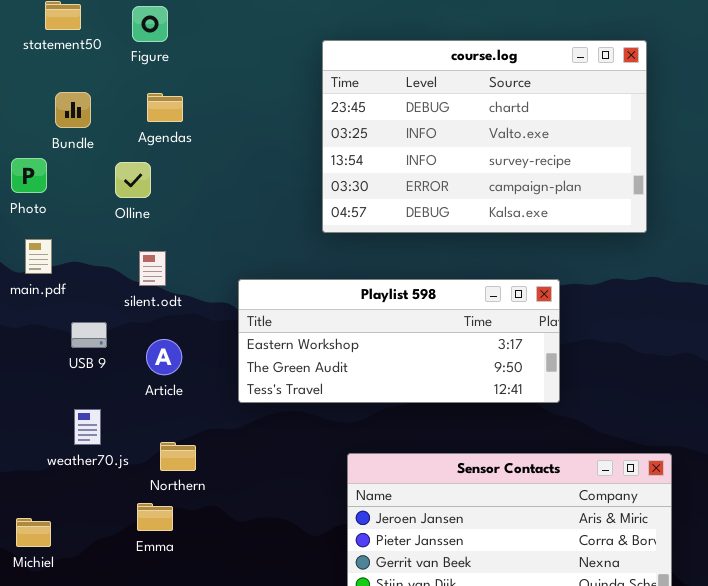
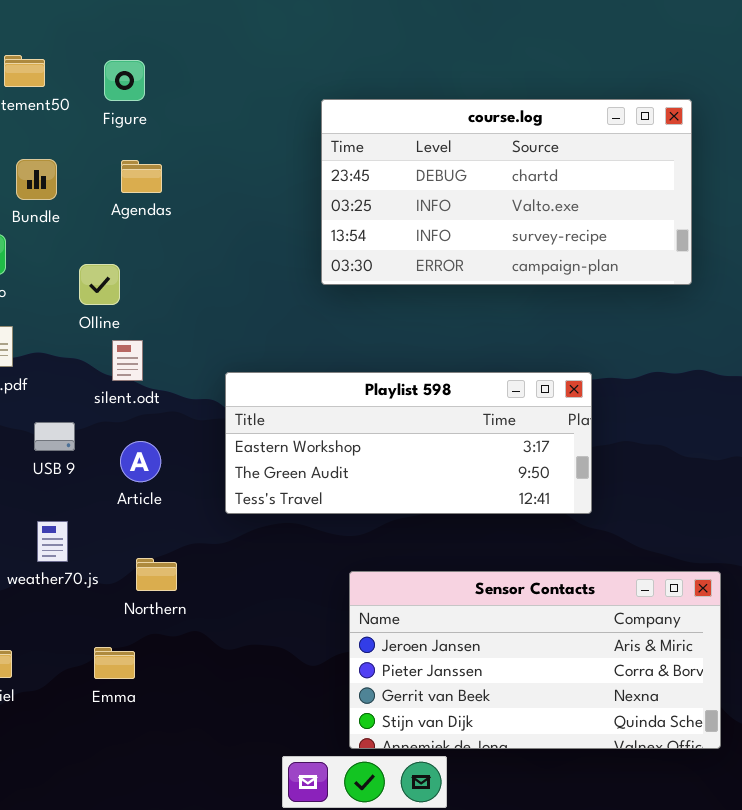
course.log: [322,40,647,233] -> [321,99,692,285], resized
Olline: [115,162,151,198] -> [79,264,120,305], moved
Emma: [137,503,173,531] -> [94,647,135,679], moved

